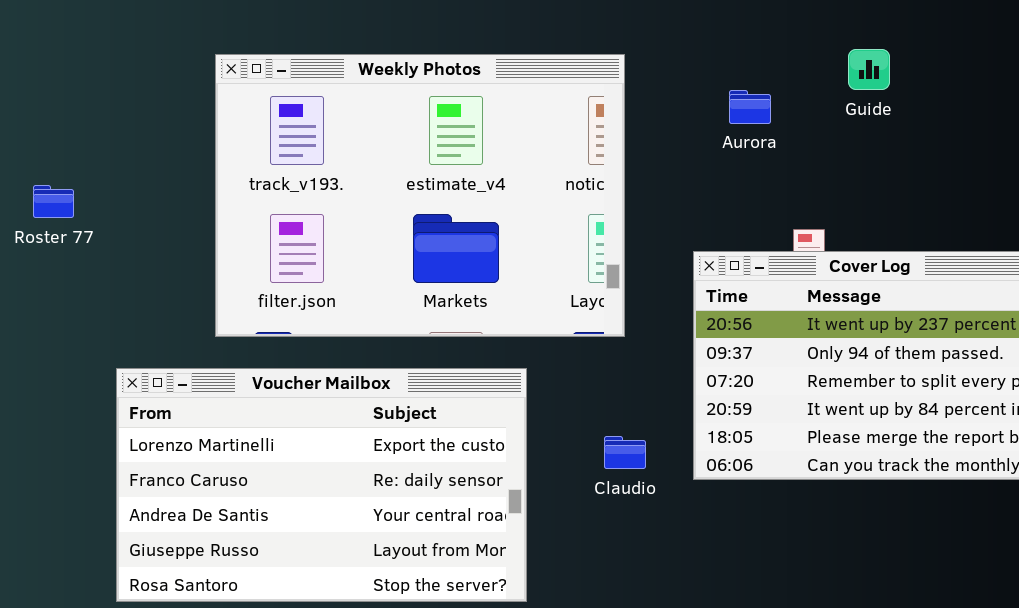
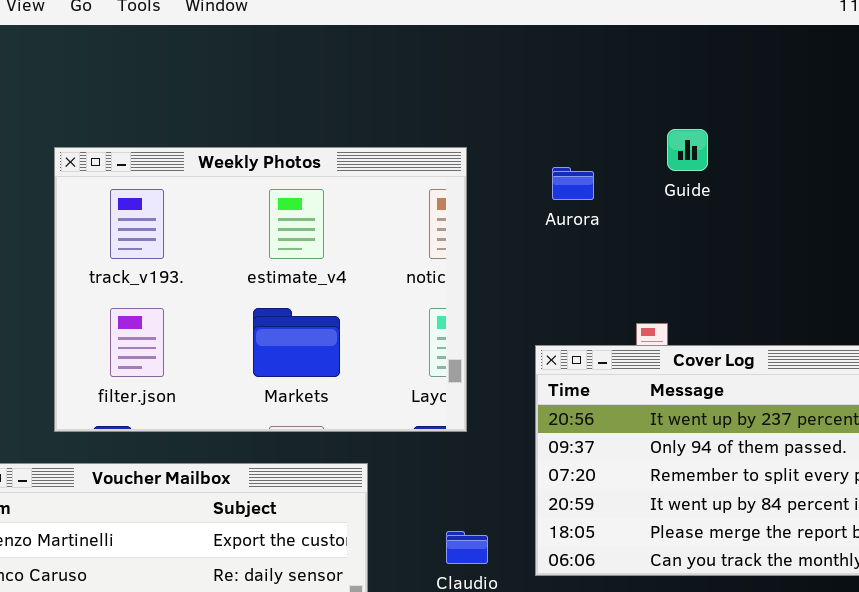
Guide: [848,49,890,90] -> [667,129,708,171], moved
Aurora: [729,90,771,124] -> [552,167,594,200], moved

